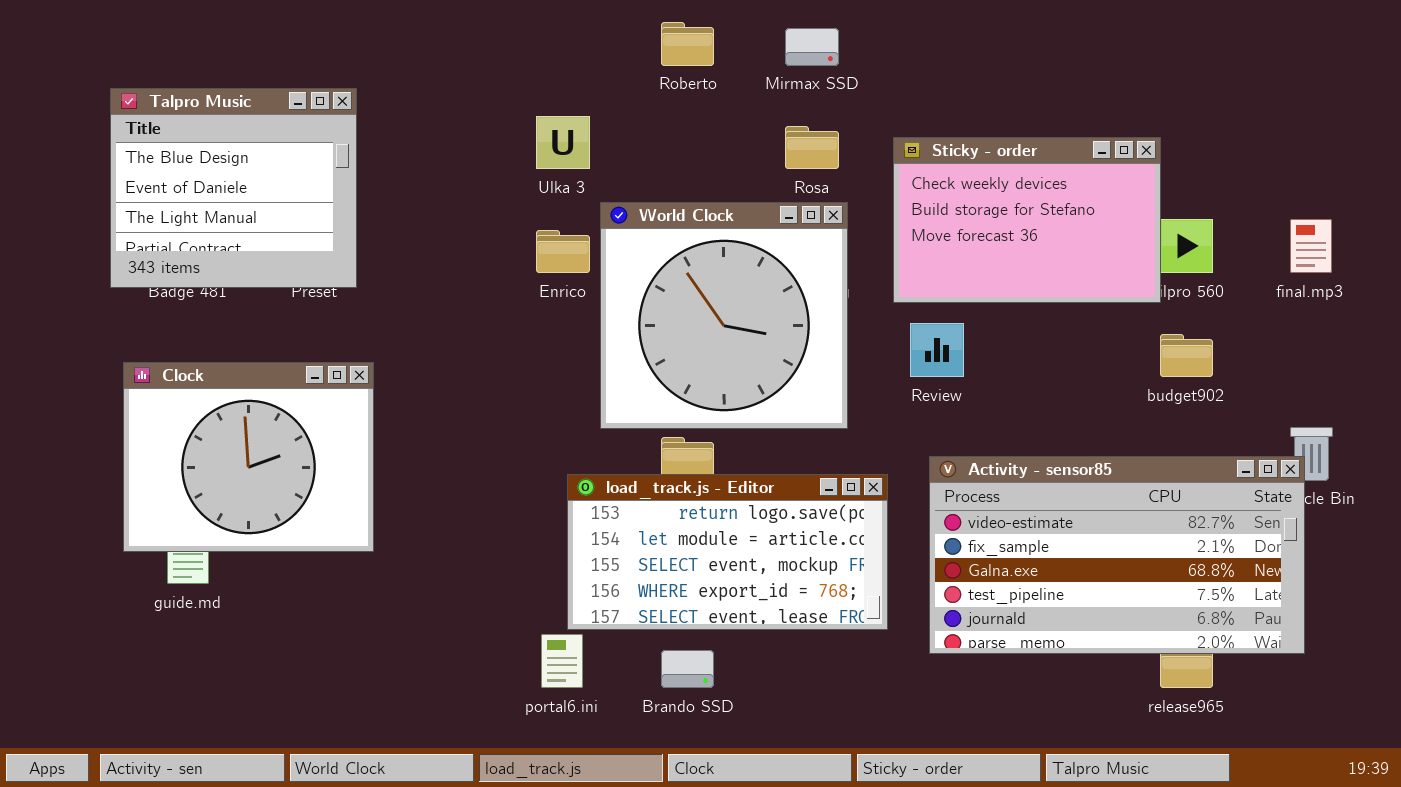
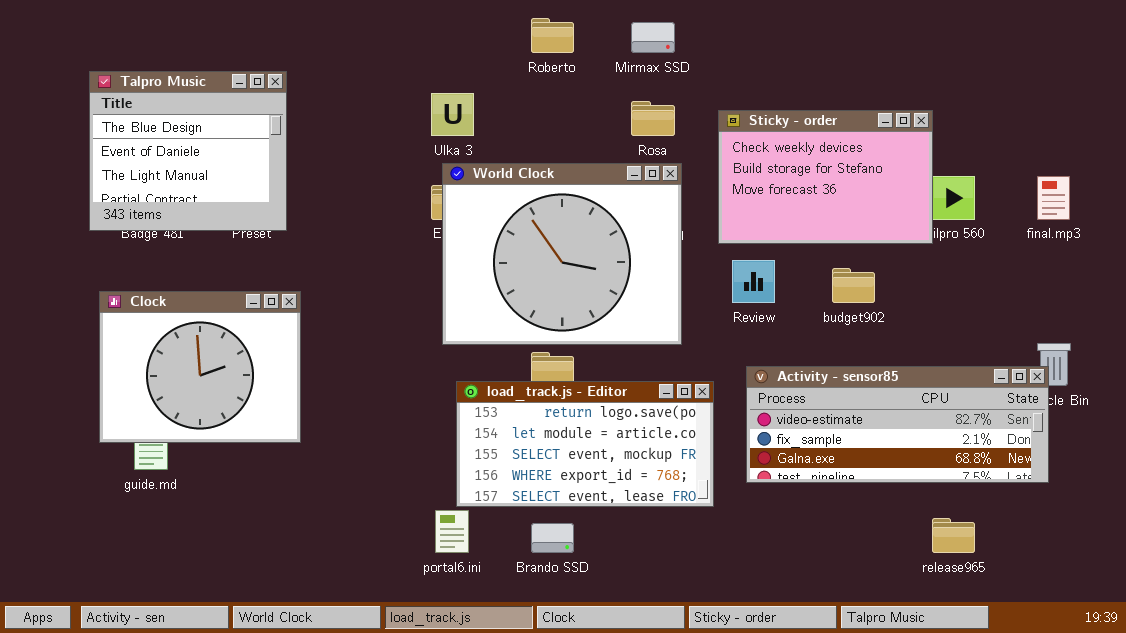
World Clock: [600,202,848,429] -> [442,163,682,345], resized
budget902: [1160,334,1213,377] -> [832,268,875,303], moved
Activity - sensor85: [929,456,1305,654] -> [746,366,1049,483], resized

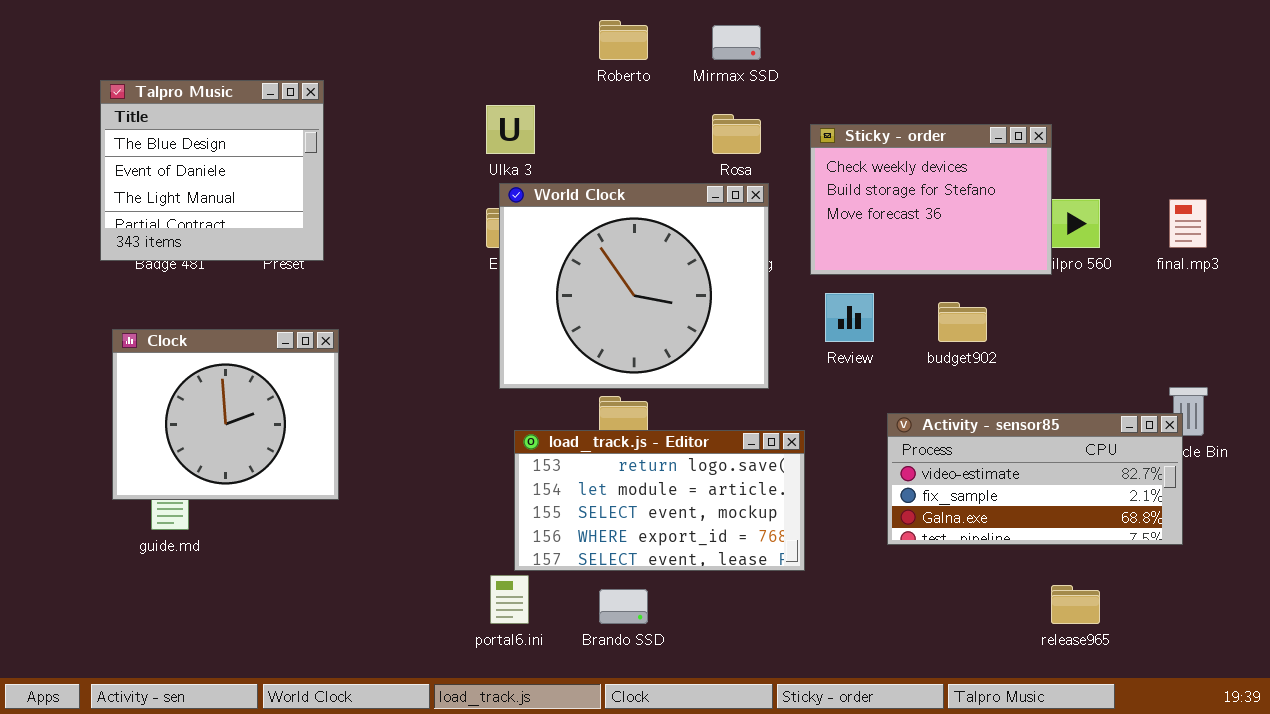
Activity - sensor85: [746,366,1049,483] -> [887,413,1183,545], resized

